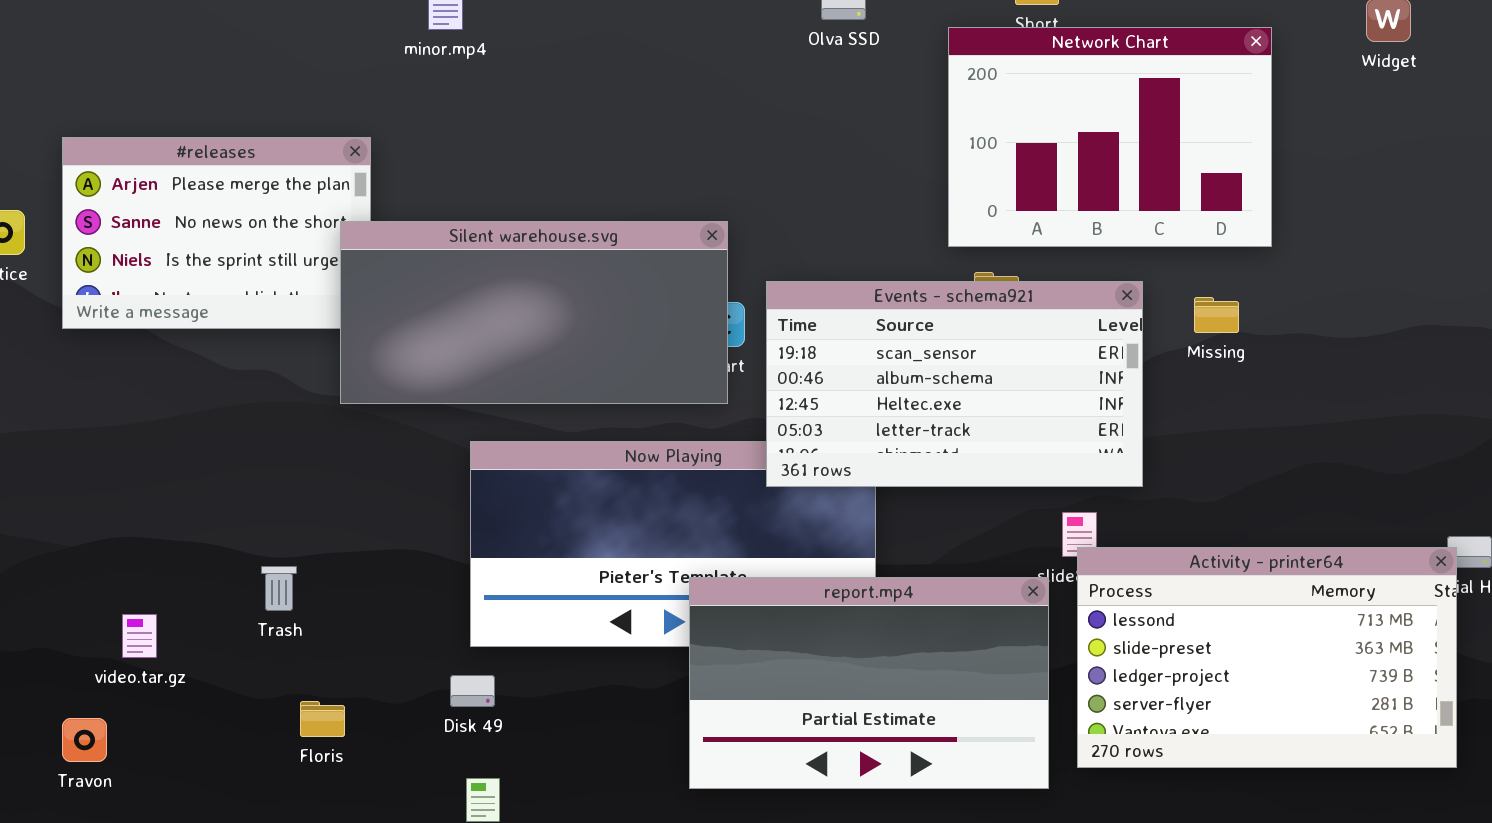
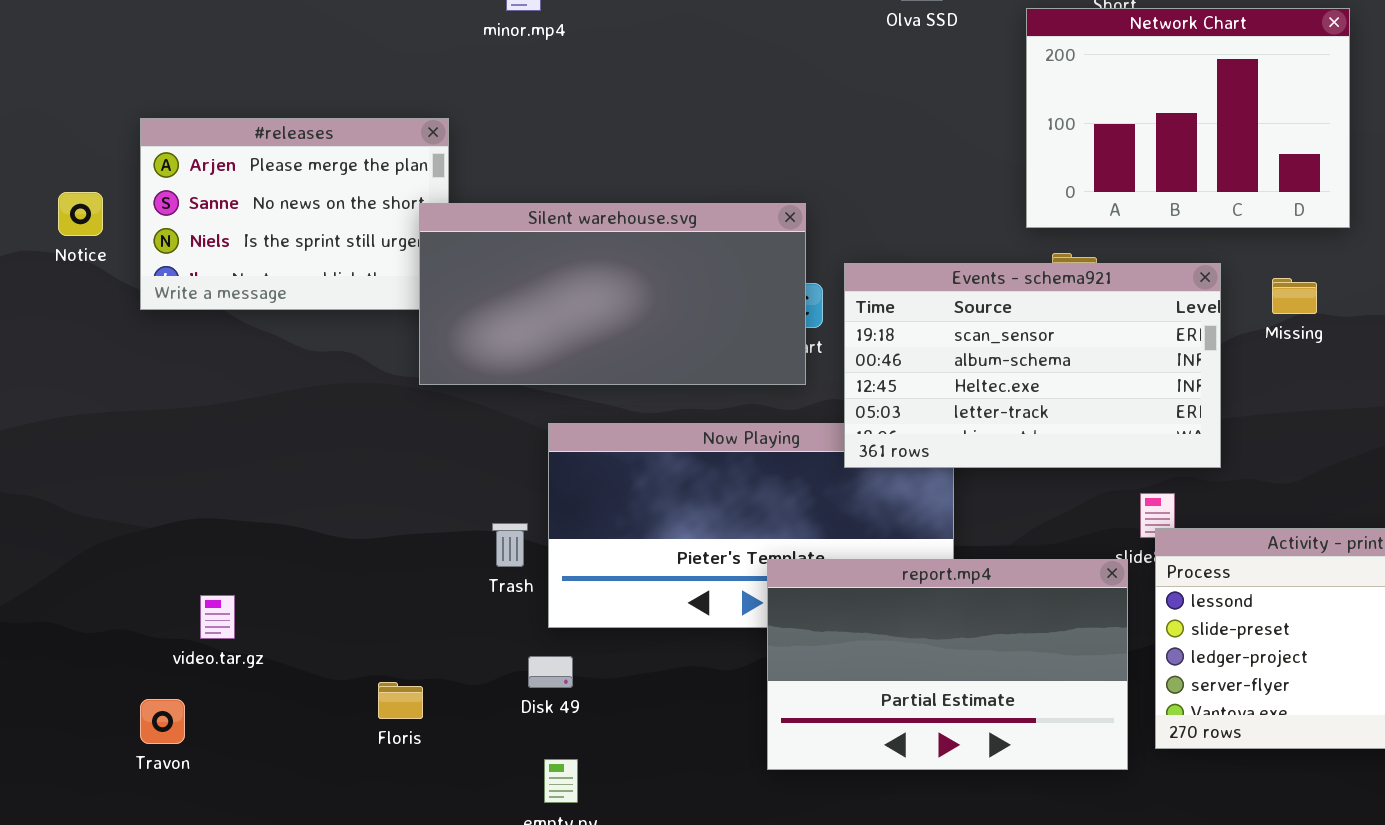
Trash: [261,566,297,611] -> [492,523,528,567], moved

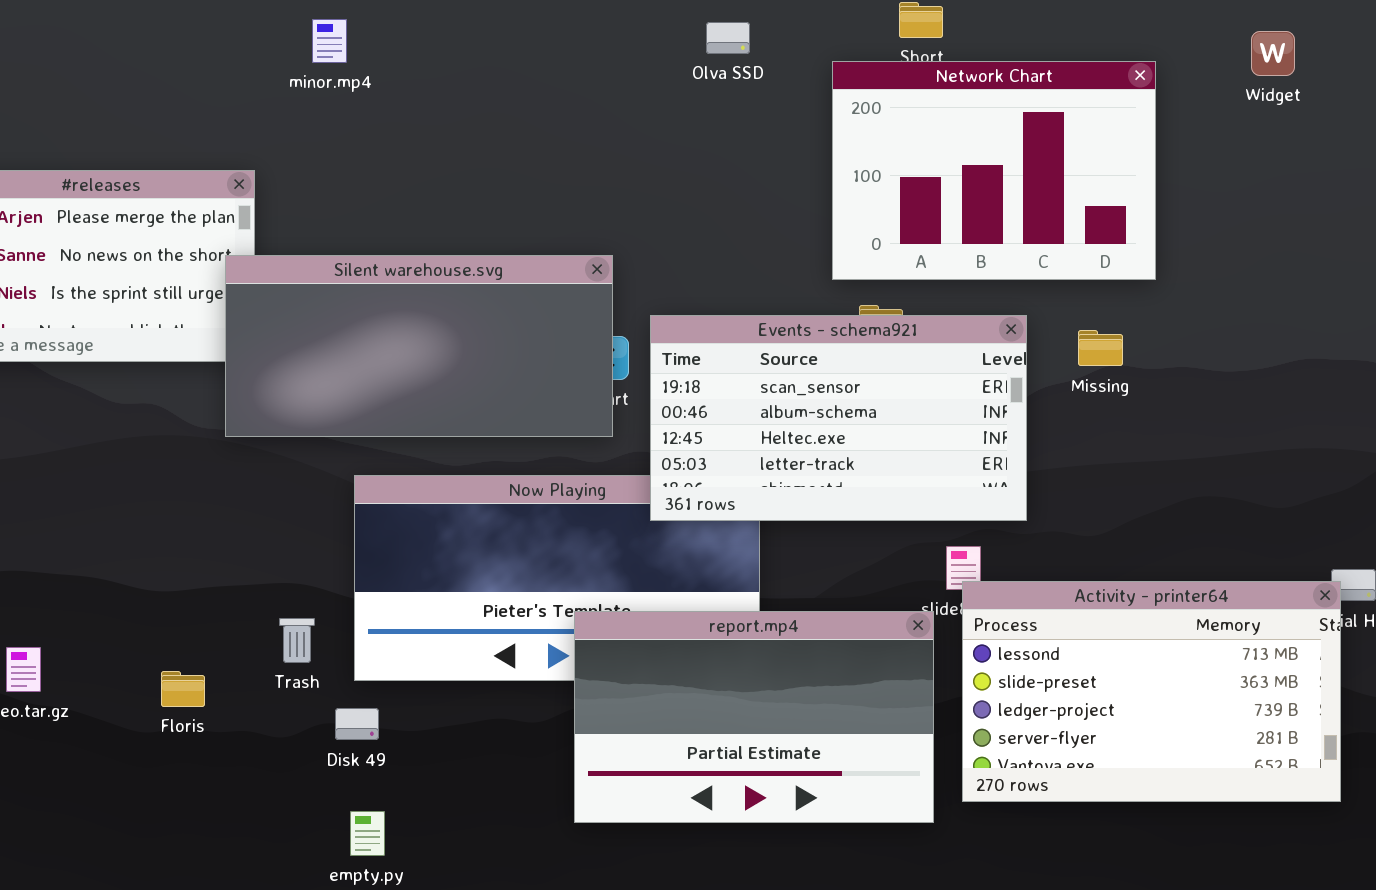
Trash: [492,523,528,567] -> [279,618,315,663], moved
Floris: [378,682,423,719] -> [161,671,205,707], moved

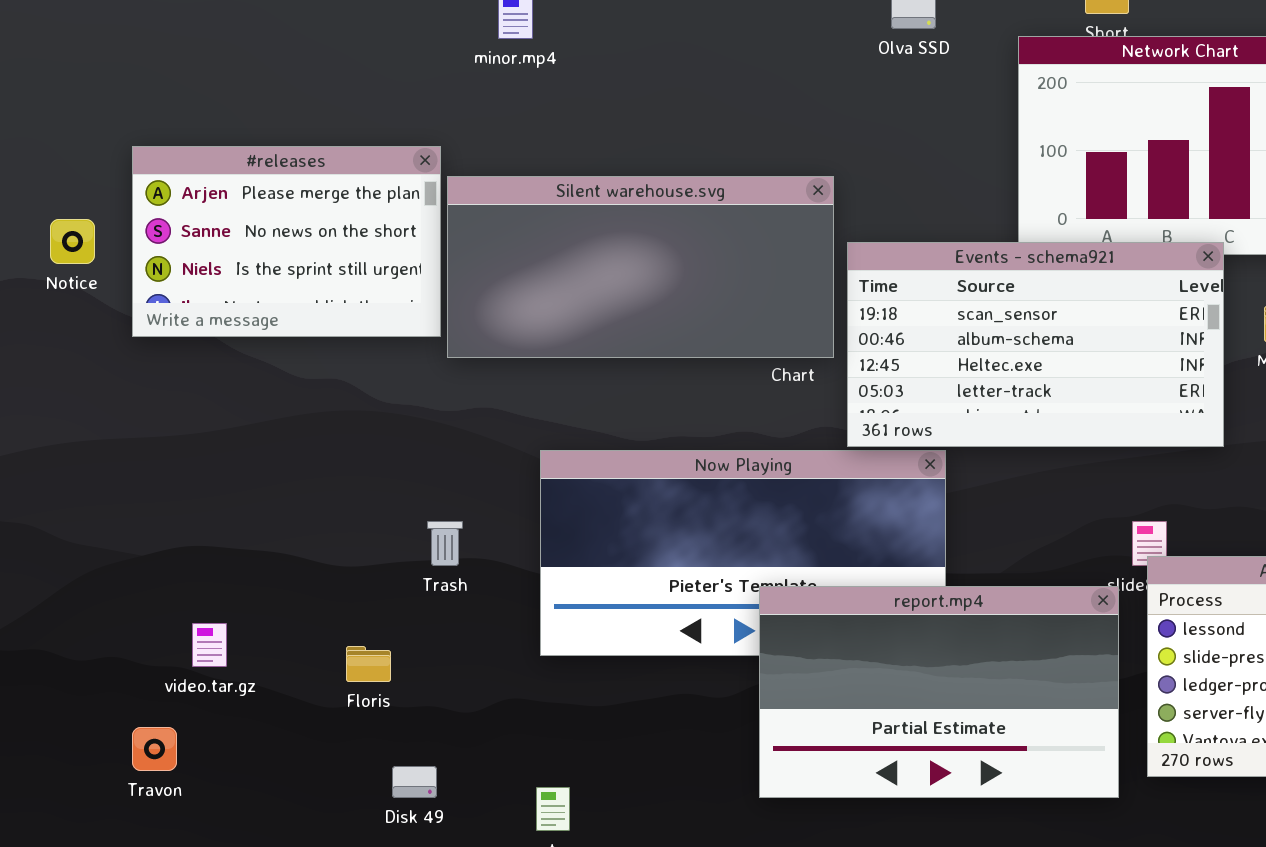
Silent warehouse.svg: [225,255,613,437] -> [447,176,834,358], moved
Events - schema921: [650,315,1027,521] -> [847,242,1224,447], moved
Trash: [279,618,315,663] -> [427,521,463,566], moved
Disk 49: [335,708,379,740] -> [392,766,437,798], moved

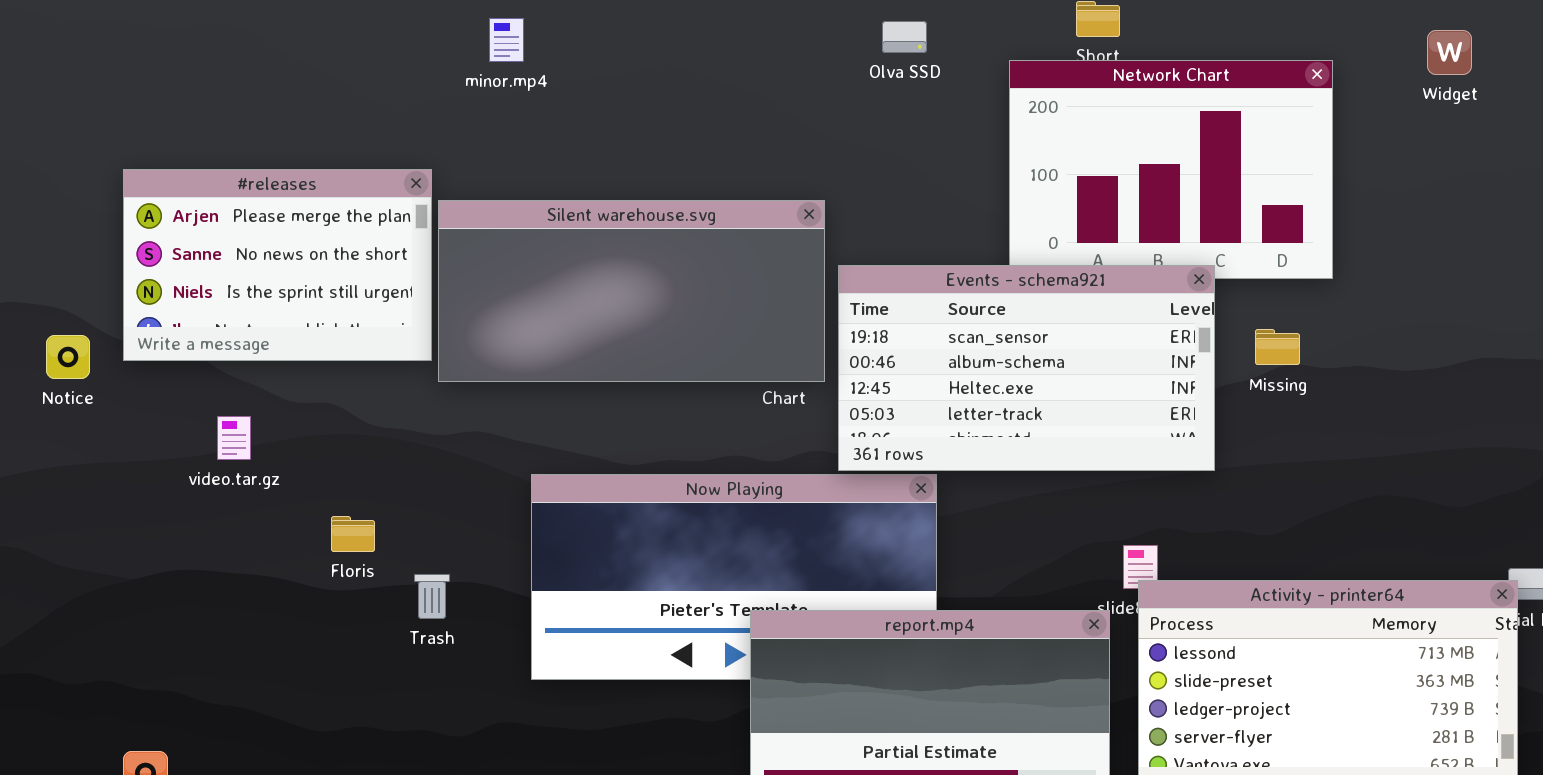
Notice: [50,219,95,264] -> [46,335,90,379], moved
Trash: [427,521,463,566] -> [414,574,450,619], moved
video.tar.gz: [192,623,227,667] -> [217,416,251,460], moved
Floris: [346,646,391,682] -> [331,516,375,552], moved

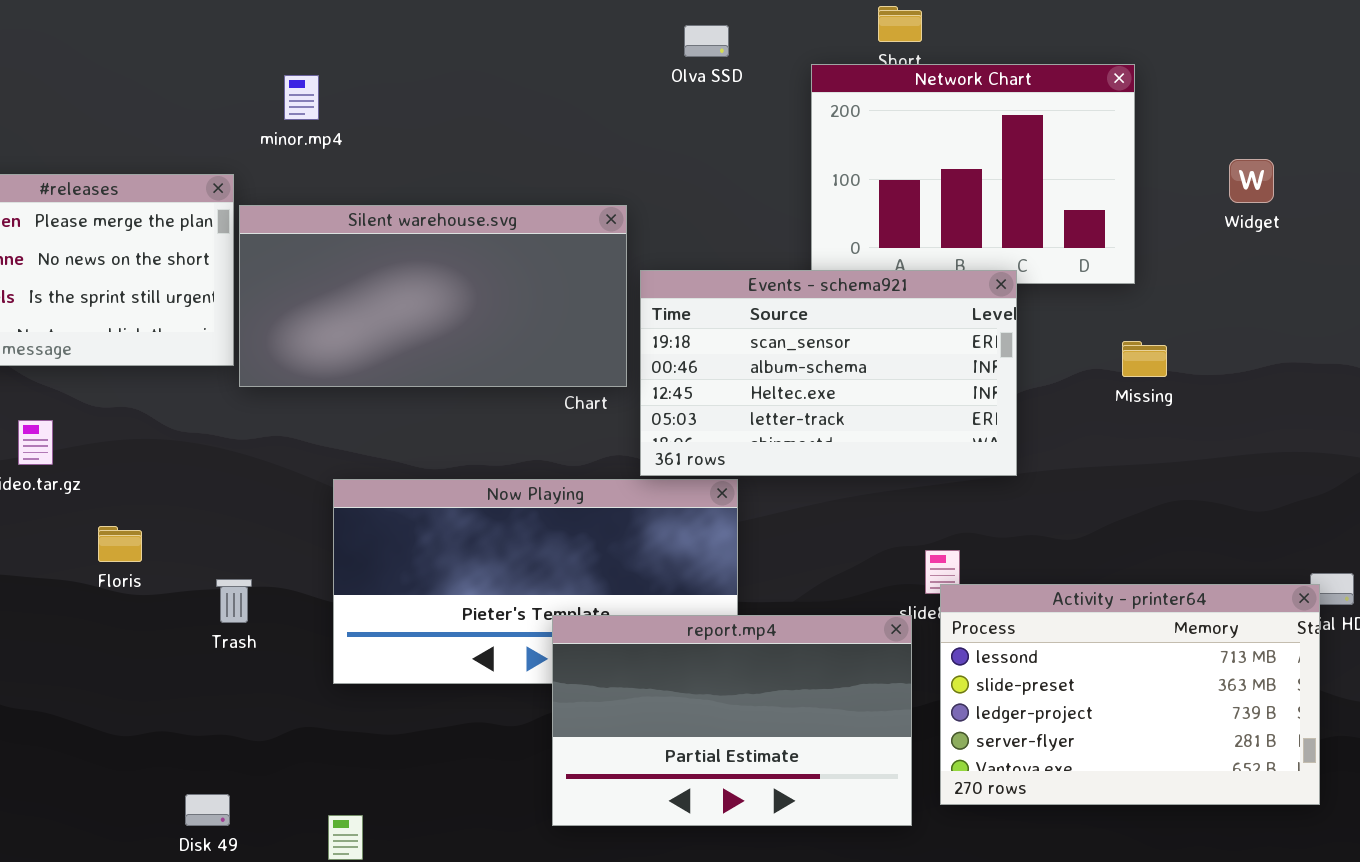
minor.mp4: [489,18,524,62] -> [284,75,319,120], moved
Widget: [1427,30,1472,75] -> [1229,159,1274,203], moved
Missing: [1255,329,1300,365] -> [1122,341,1167,377], moved
Floris: [331,516,375,552] -> [98,526,142,562], moved

